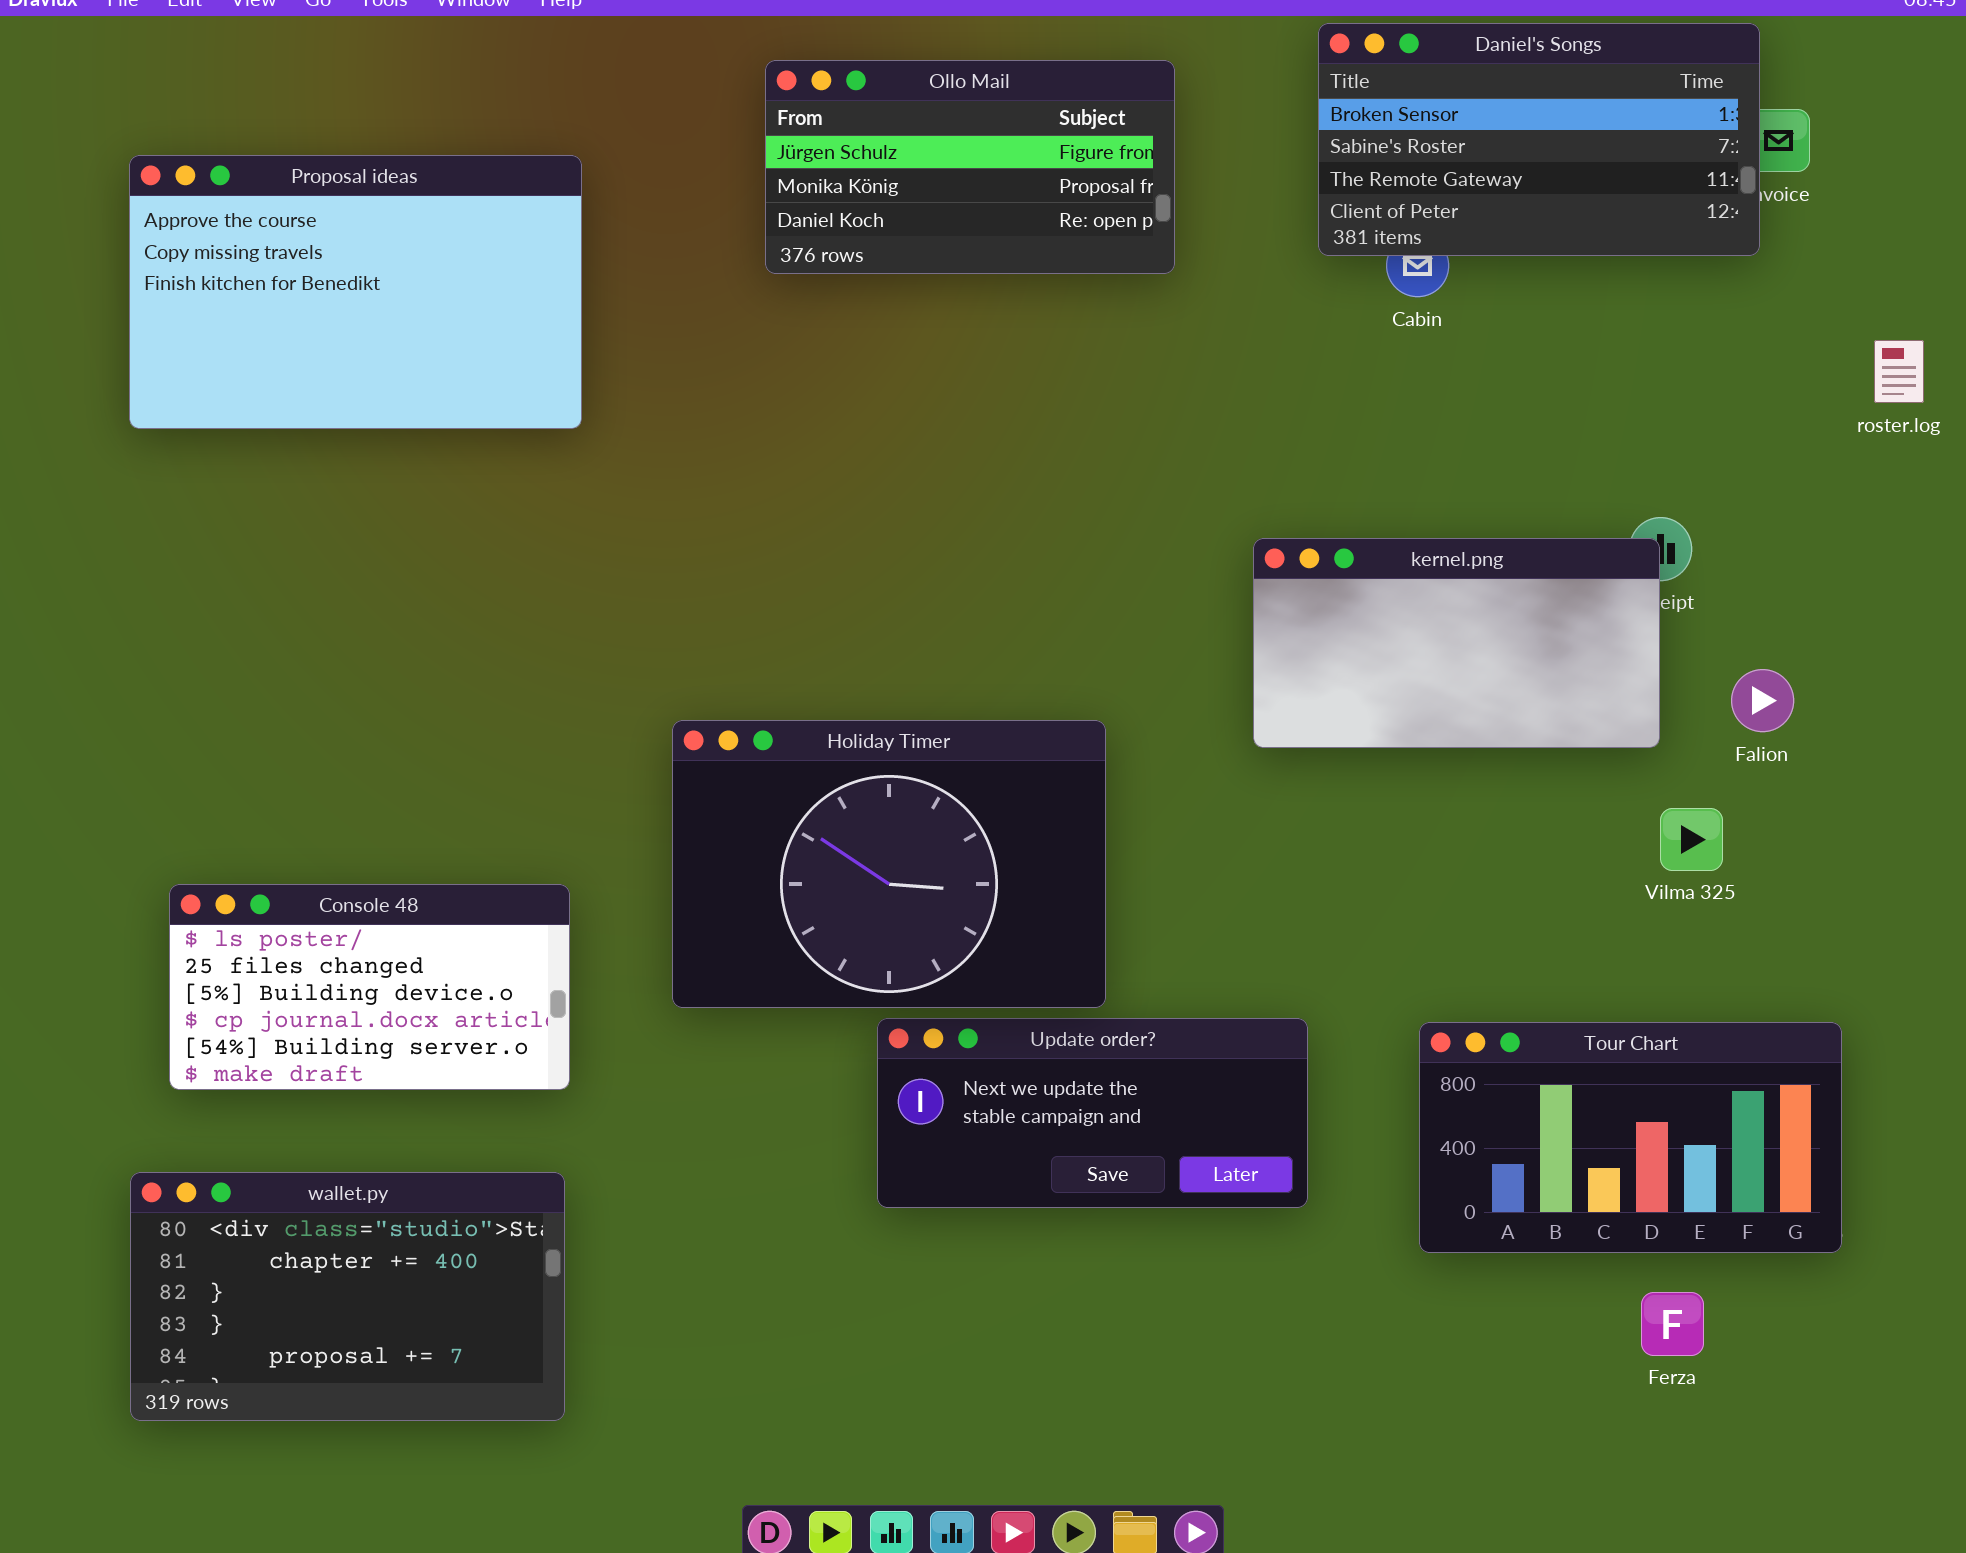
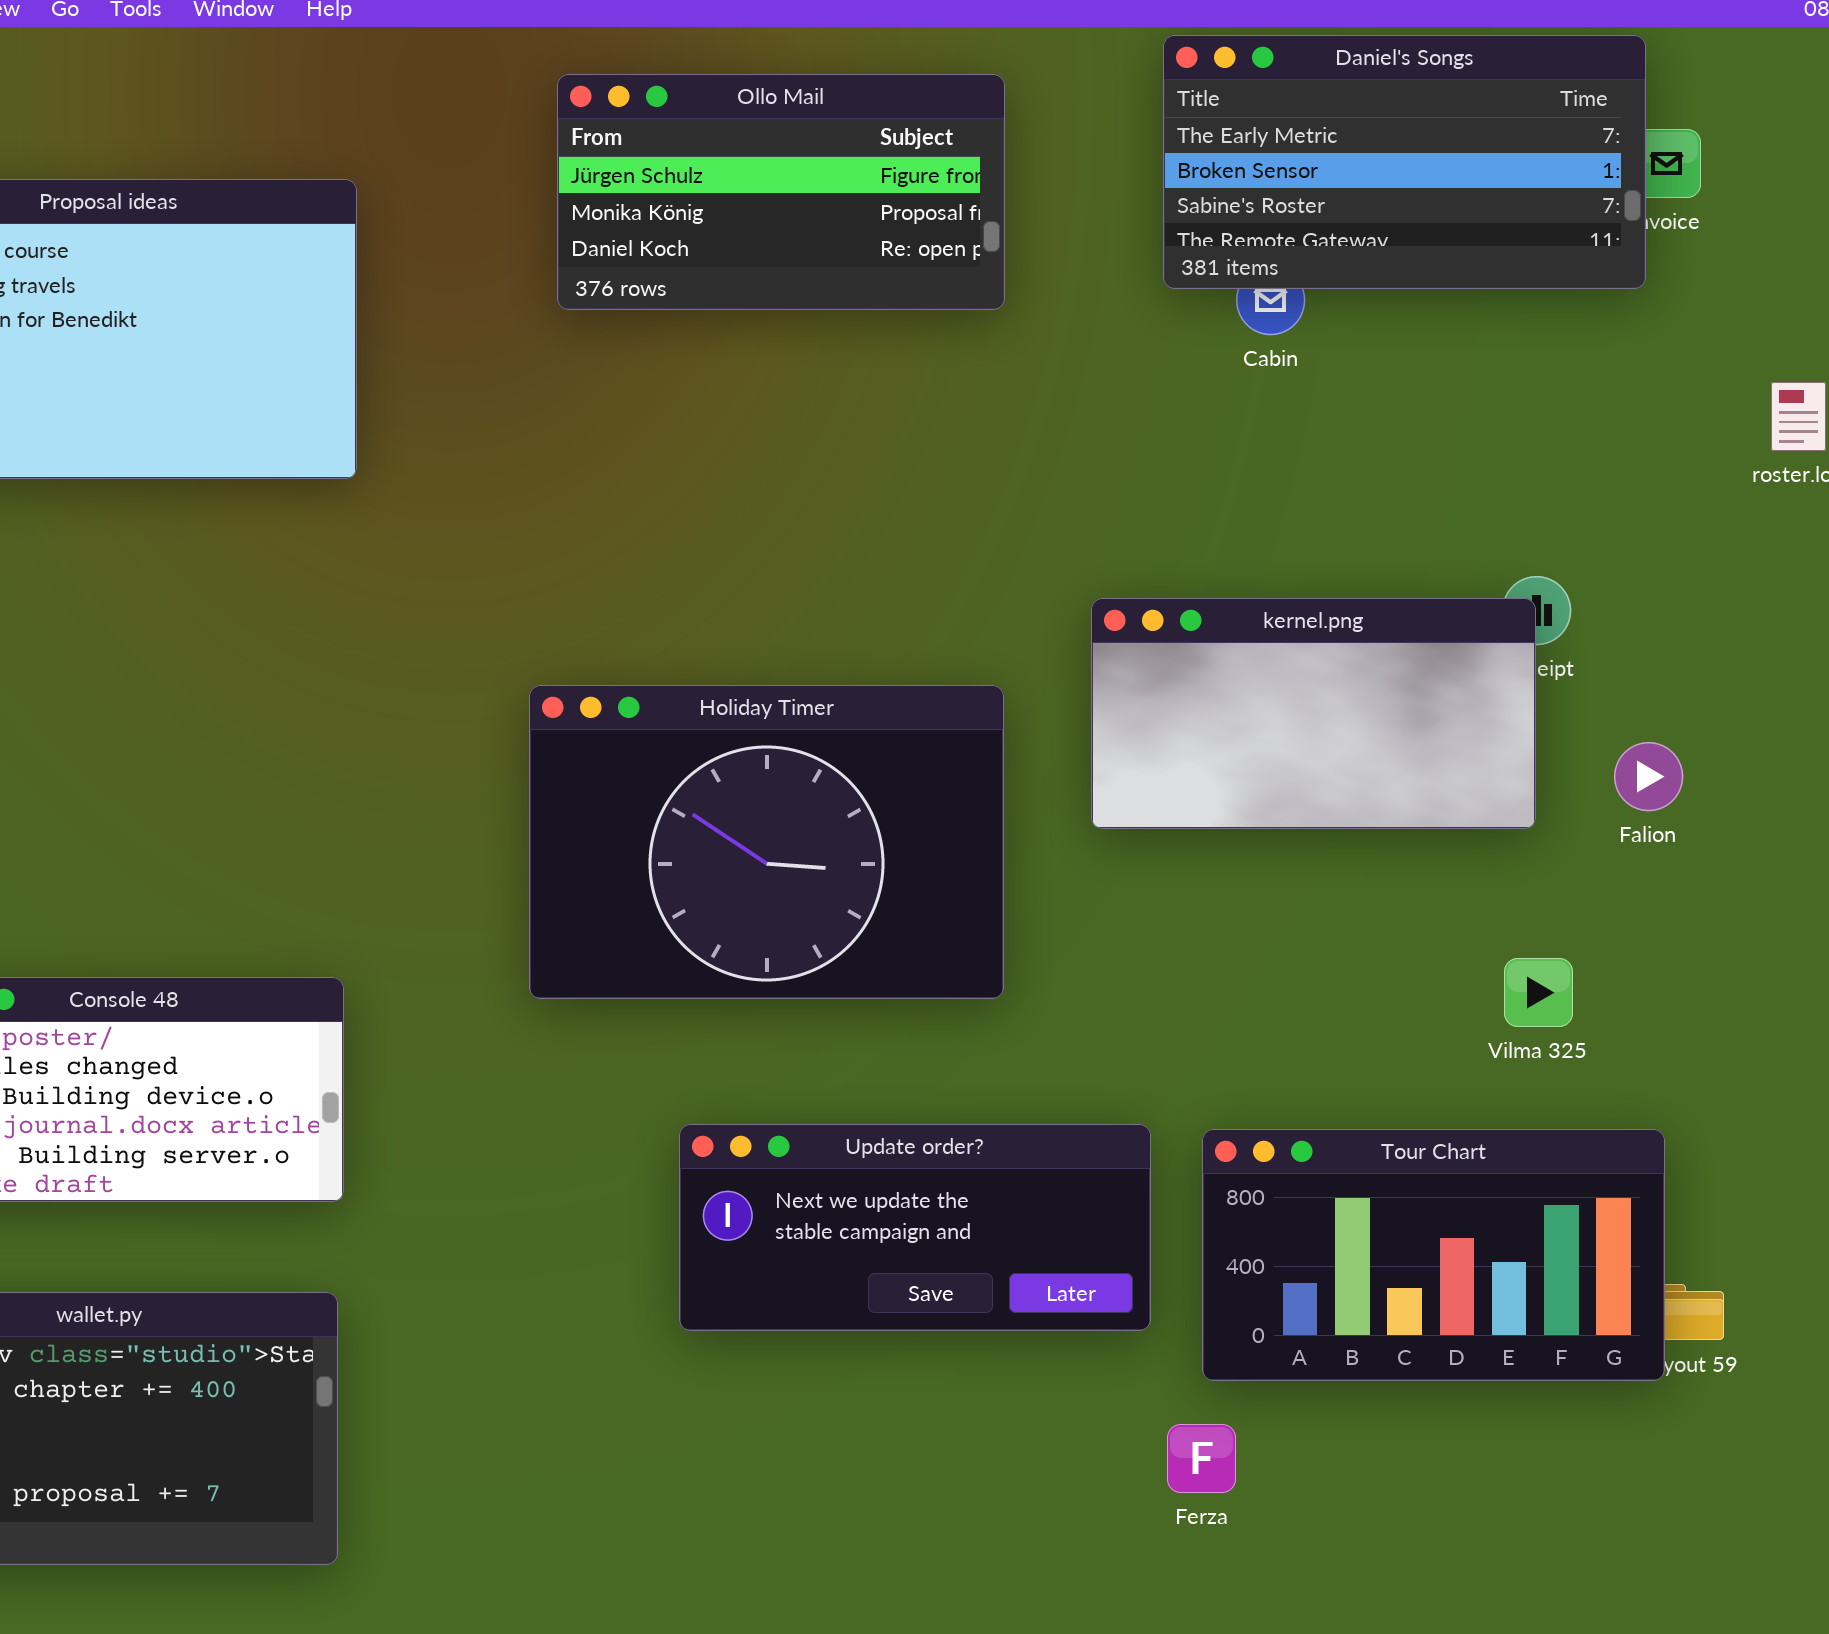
Daniel's Songs: [1318,23,1760,256] -> [1163,35,1646,289], scrolled up 1 row
Holiday Timer: [672,720,1106,1008] -> [529,685,1004,999], moved
Vilma 325: [1660,808,1723,871] -> [1504,958,1573,1027], moved
Tour Chart: [1419,1022,1842,1253] -> [1202,1129,1665,1381], moved
Ferza: [1641,1292,1704,1356] -> [1167,1424,1236,1493], moved

